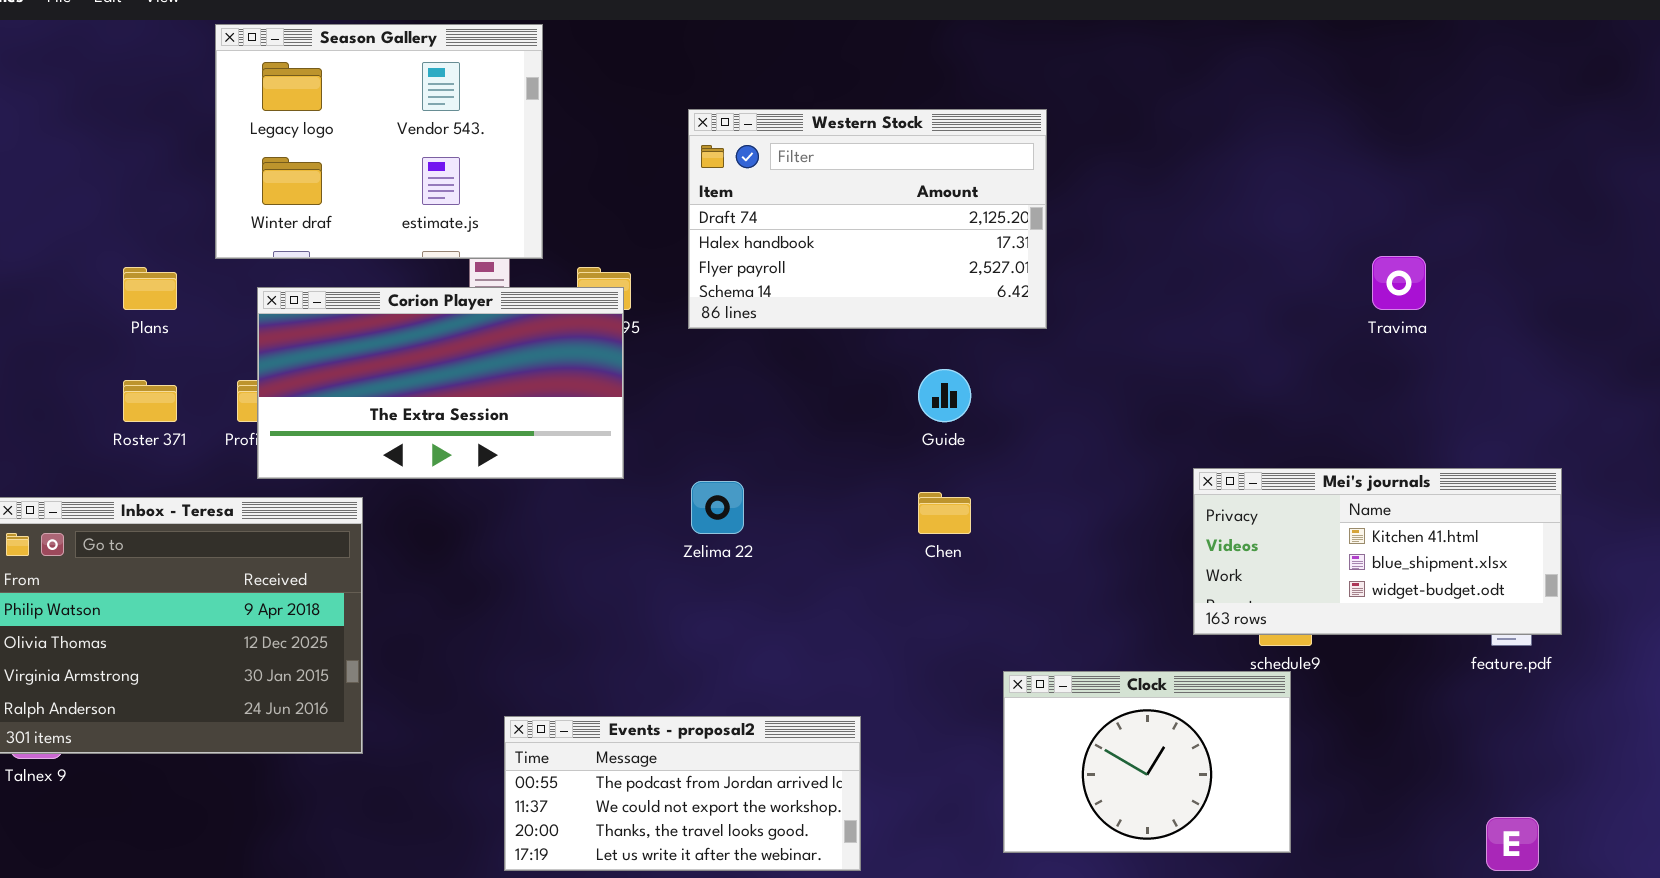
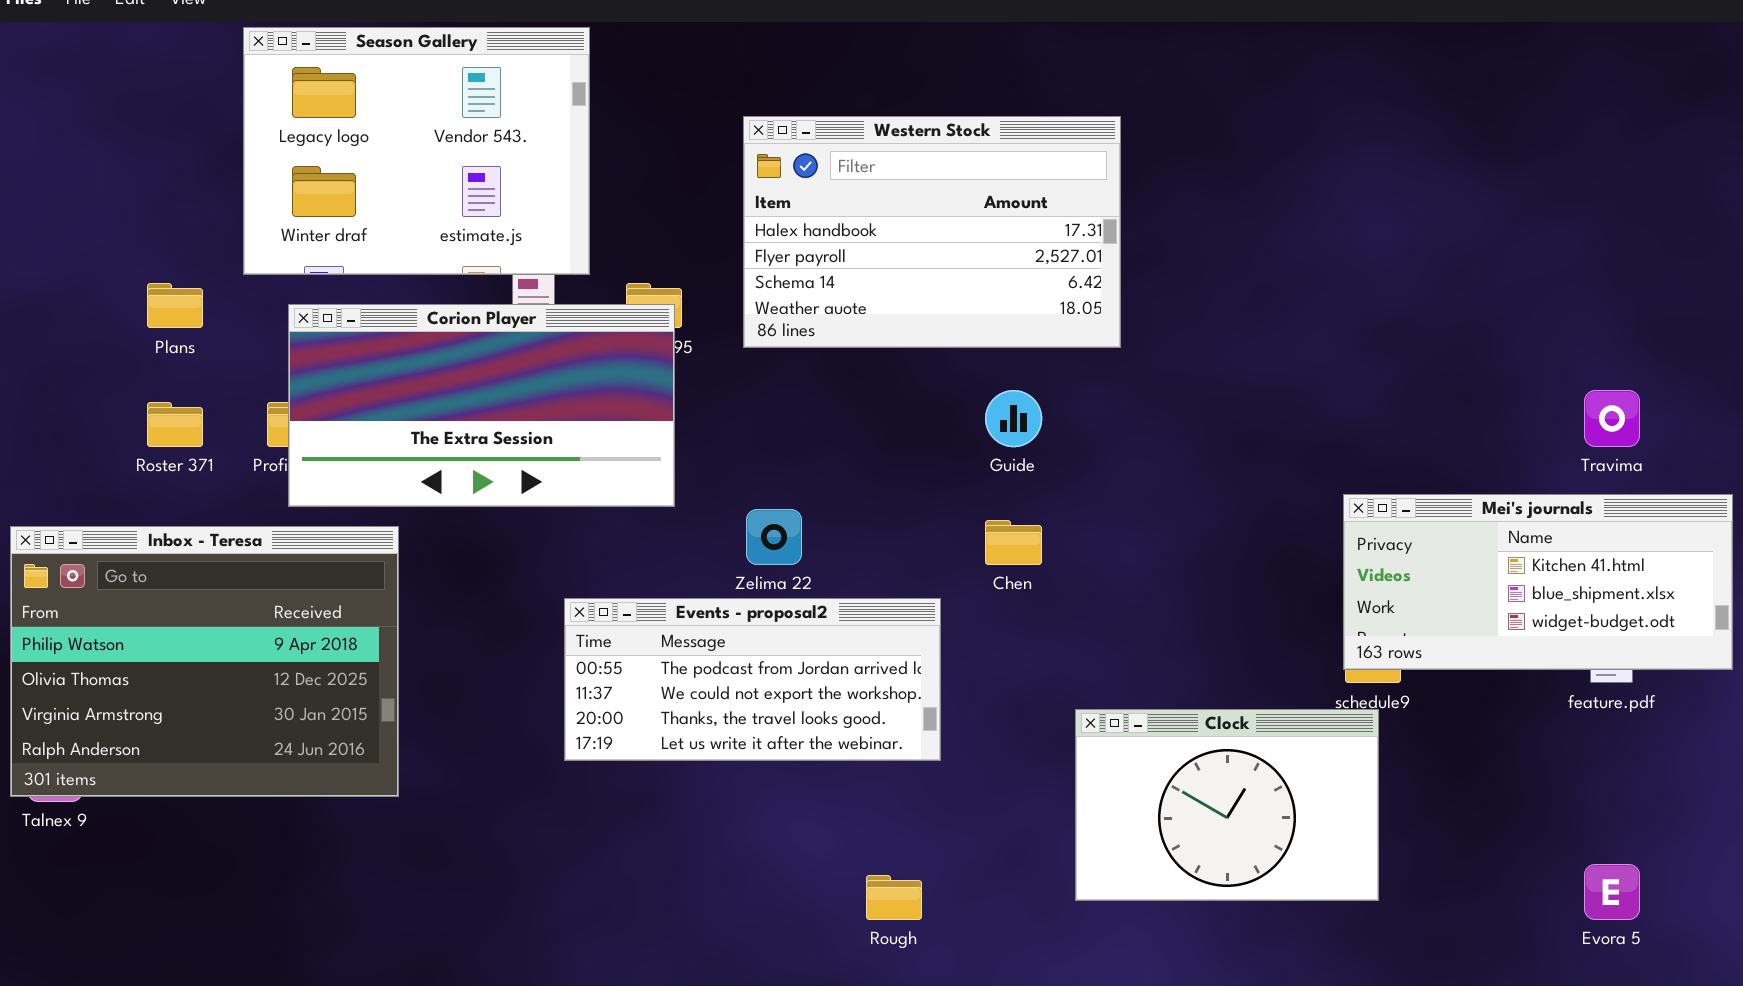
Western Stock: [688,109,1047,329] -> [743,116,1121,348], scrolled down 1 row
Travima: [1372,256,1426,310] -> [1584,390,1640,447], moved
Mei's journals: [1193,468,1562,635] -> [1343,494,1733,670], moved
Events - proposal2: [504,716,861,871] -> [564,598,941,761], moved

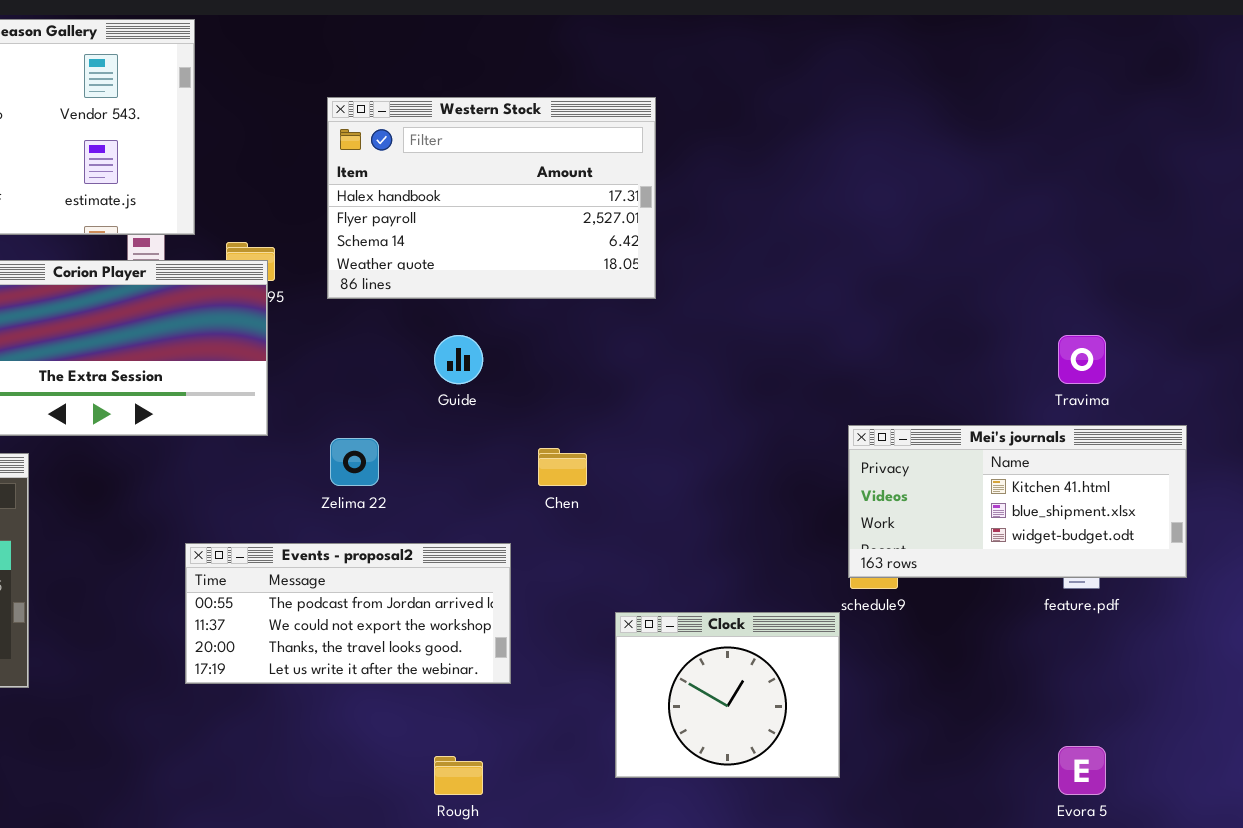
Guide: [985,390,1042,447] -> [434,335,483,384], moved
Events - proposal2: [564,598,941,761] -> [185,543,511,684], moved
Clock: [1075,709,1379,901] -> [615,612,840,778], resized

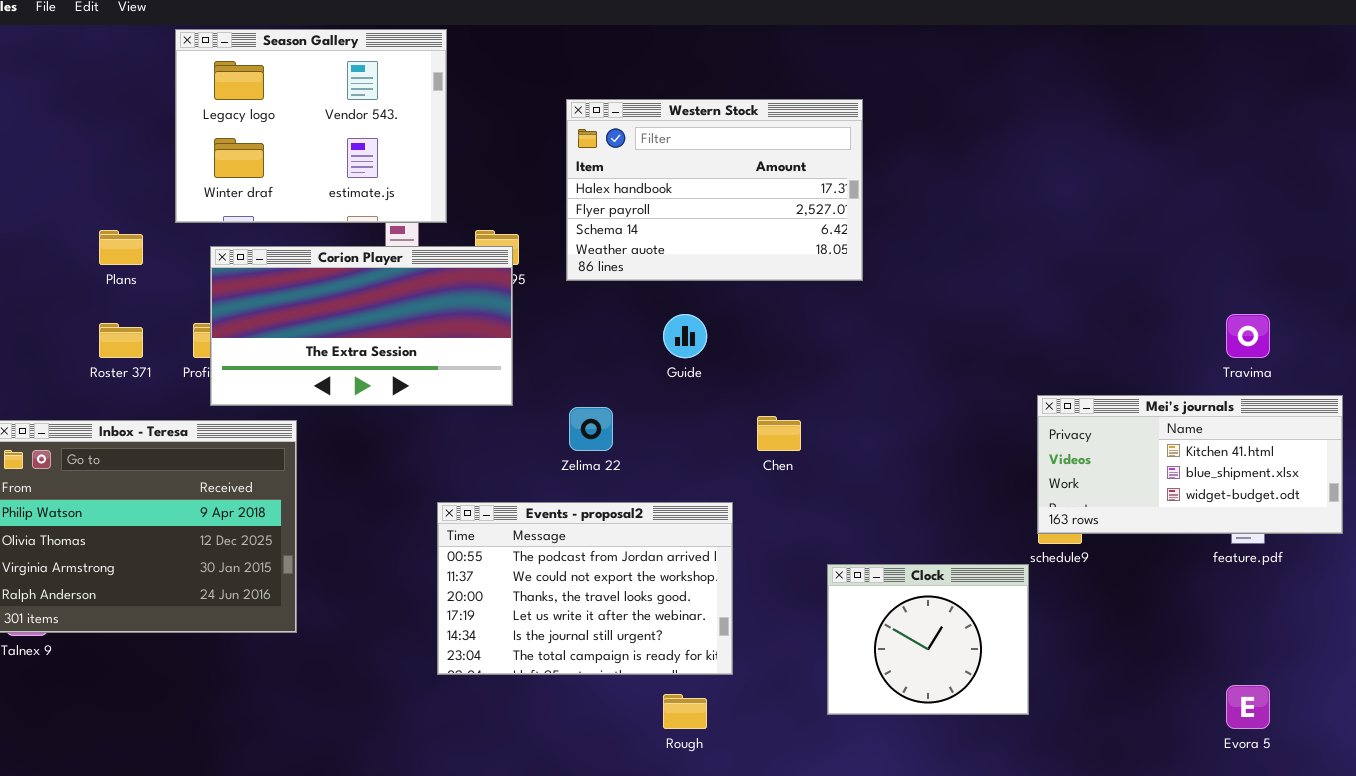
Events - proposal2: [185,543,511,684] -> [437,502,733,675], resized

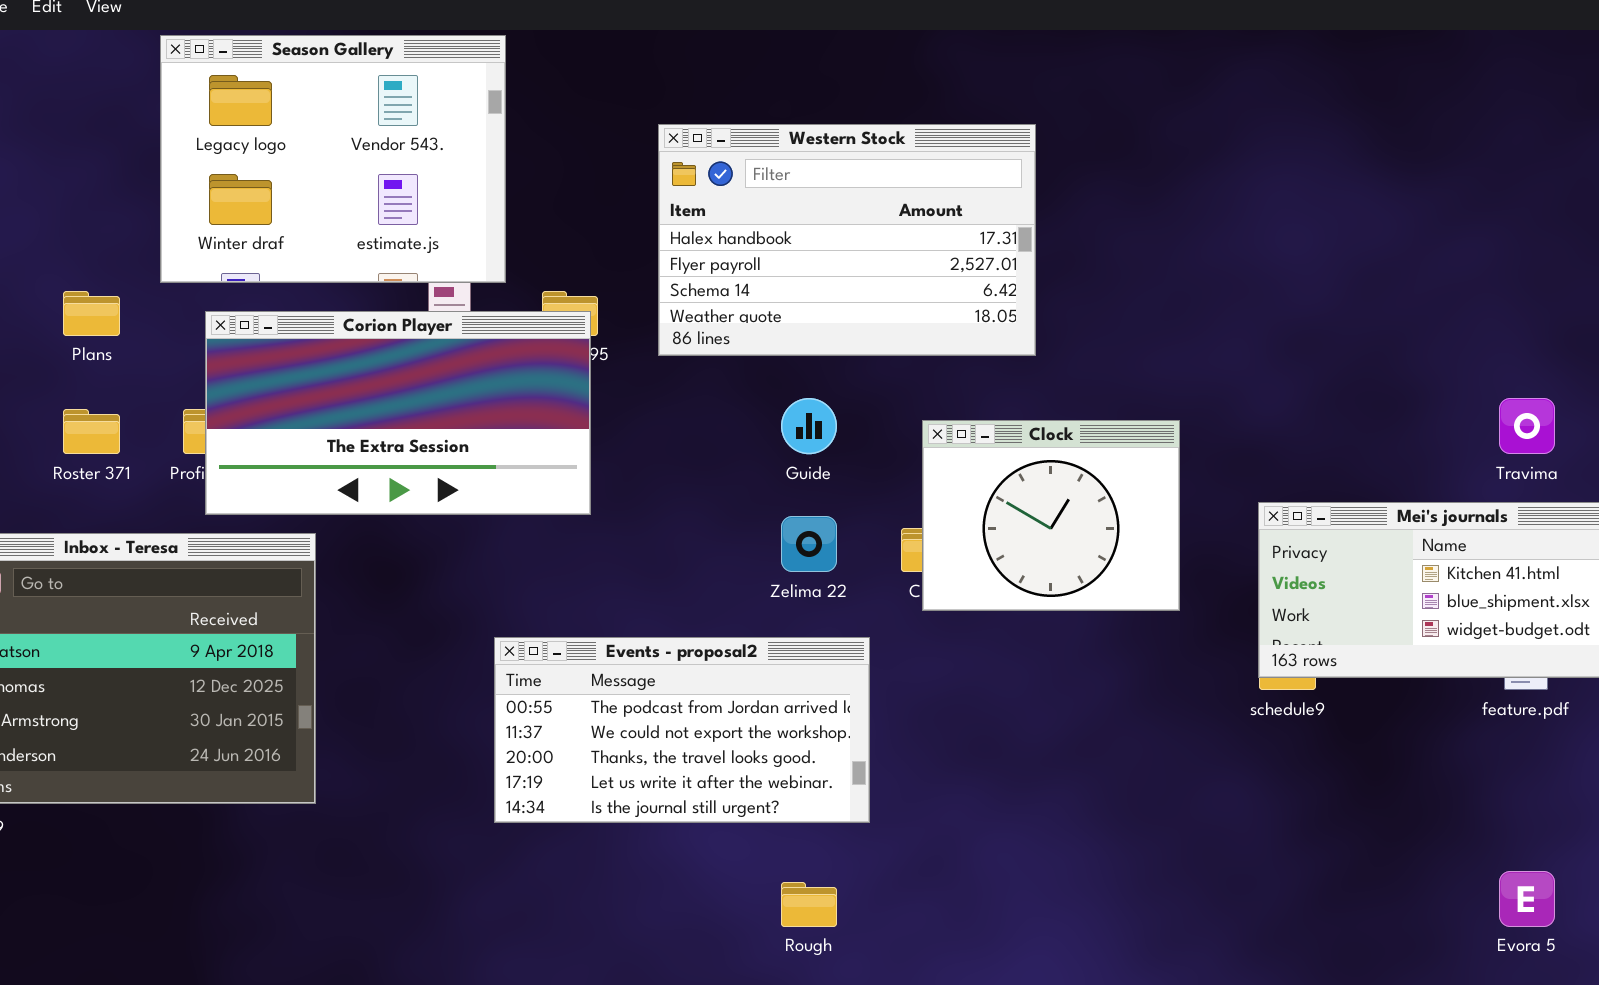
Zelima 22: [569,407,613,451] -> [781,516,837,572], moved
Events - proposal2: [437,502,733,675] -> [494,637,870,823], resized
Clock: [827,564,1029,715] -> [922,420,1180,611], moved

